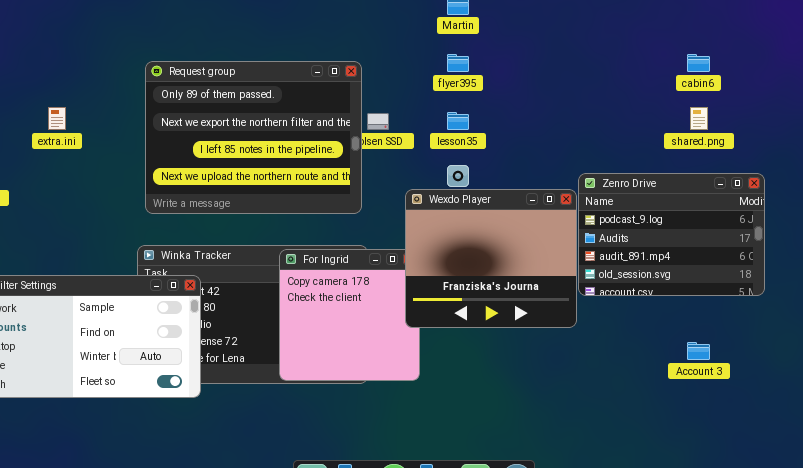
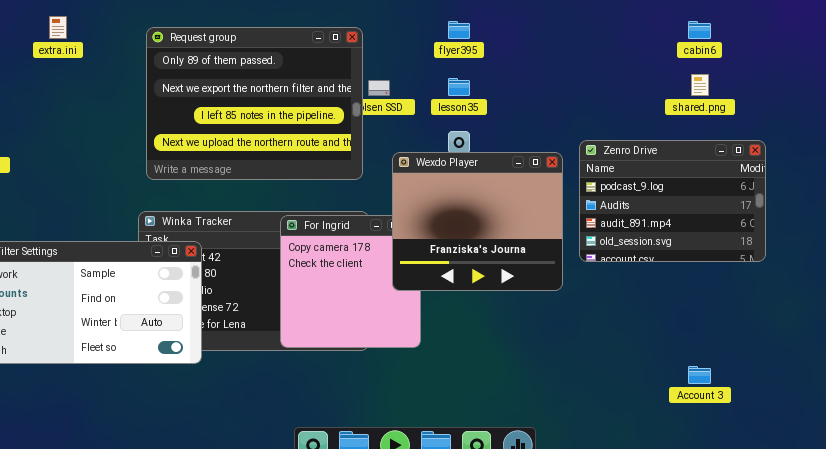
extra.ini: [48,107,66,130] -> [49,16,67,39], moved
Wexdo Player: [405,189,577,328] -> [392,152,563,291], moved
Account 3: [687,342,710,360] -> [688,366,711,384], moved

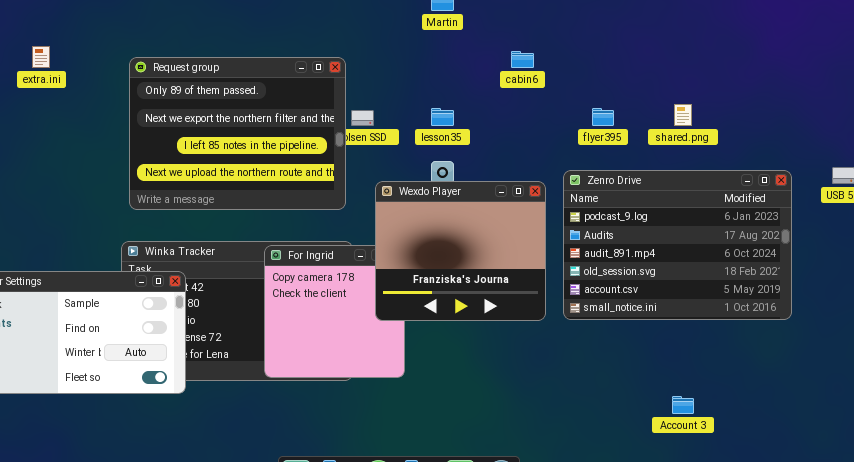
flyer395: [448,21,470,39] -> [592,108,614,126], moved
cabin6: [688,21,711,39] -> [511,51,534,68], moved
Zenro Drive: [579,140,766,262] -> [563,170,792,320], resized

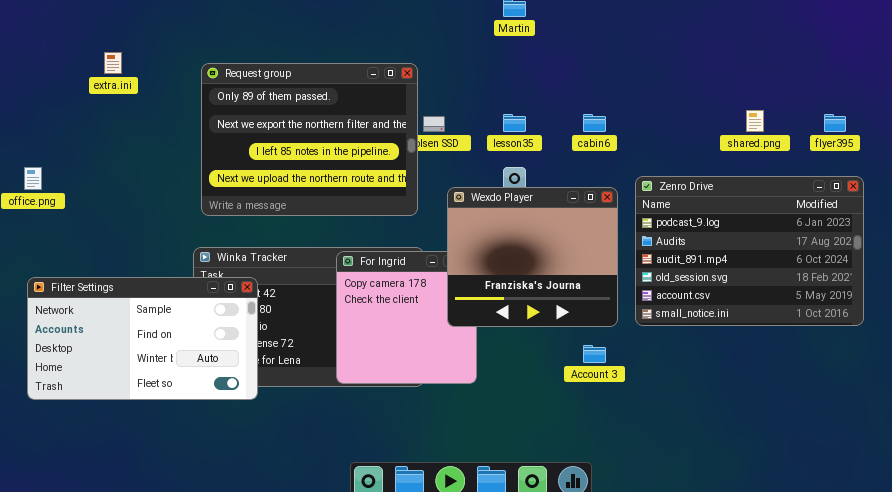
cabin6: [511,51,534,68] -> [583,114,606,132], moved
flyer395: [592,108,614,126] -> [824,114,846,132], moved
Account 3: [672,396,694,414] -> [583,345,606,363], moved

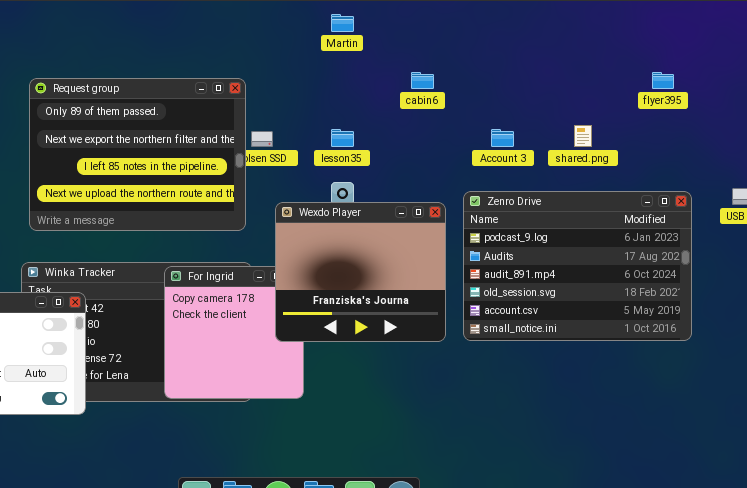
cabin6: [583,114,606,132] -> [411,72,434,89], moved
flyer395: [824,114,846,132] -> [652,72,674,89], moved
Account 3: [583,345,606,363] -> [491,129,514,147], moved

